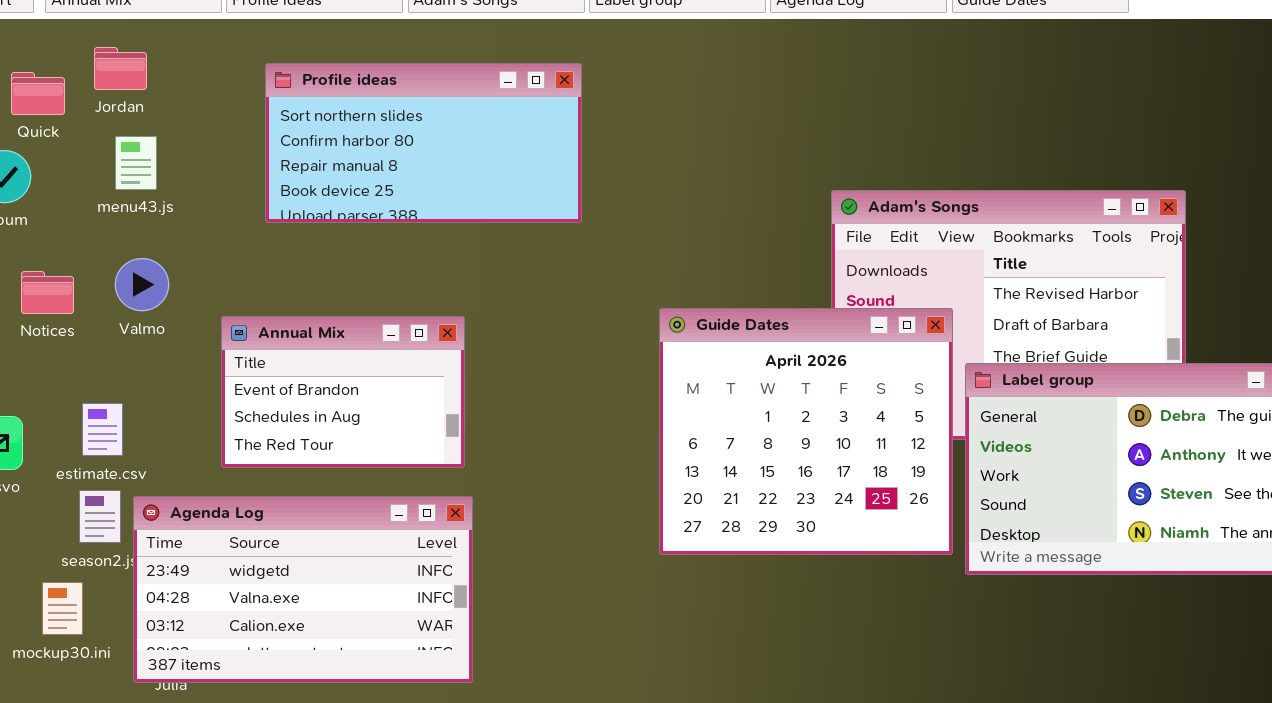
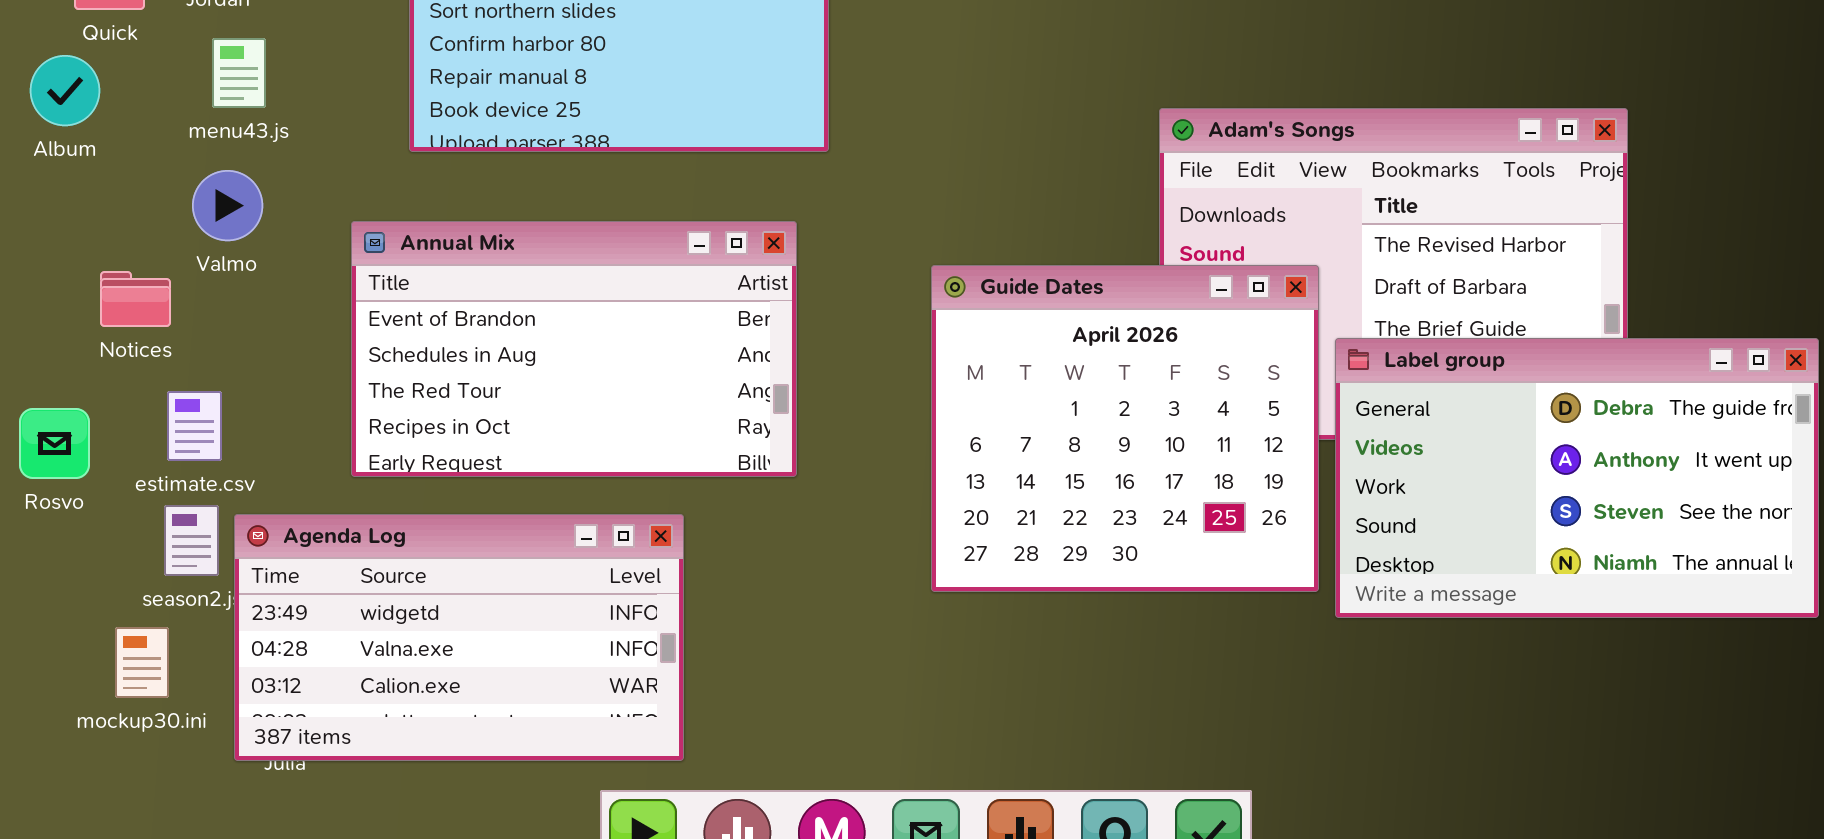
Valmo: [115,258,169,311] -> [192,170,263,241], moved
Notices: [21,271,74,314] -> [100,271,171,327], moved
Annual Mix: [221,316,465,468] -> [351,221,797,477], resized

